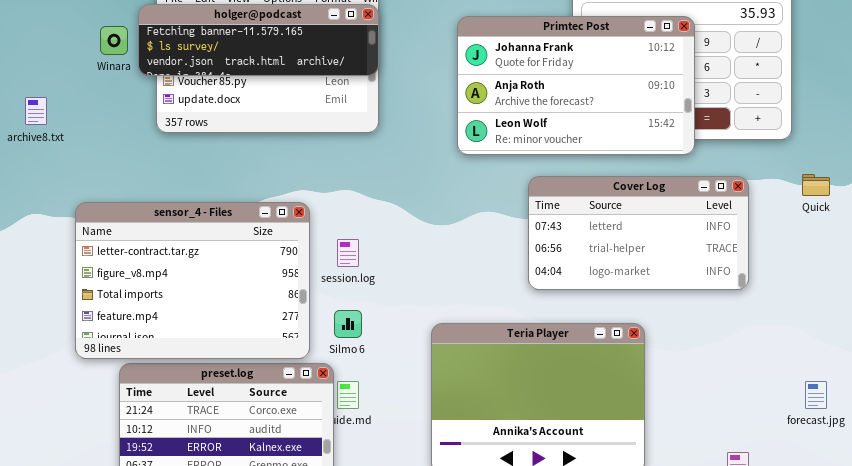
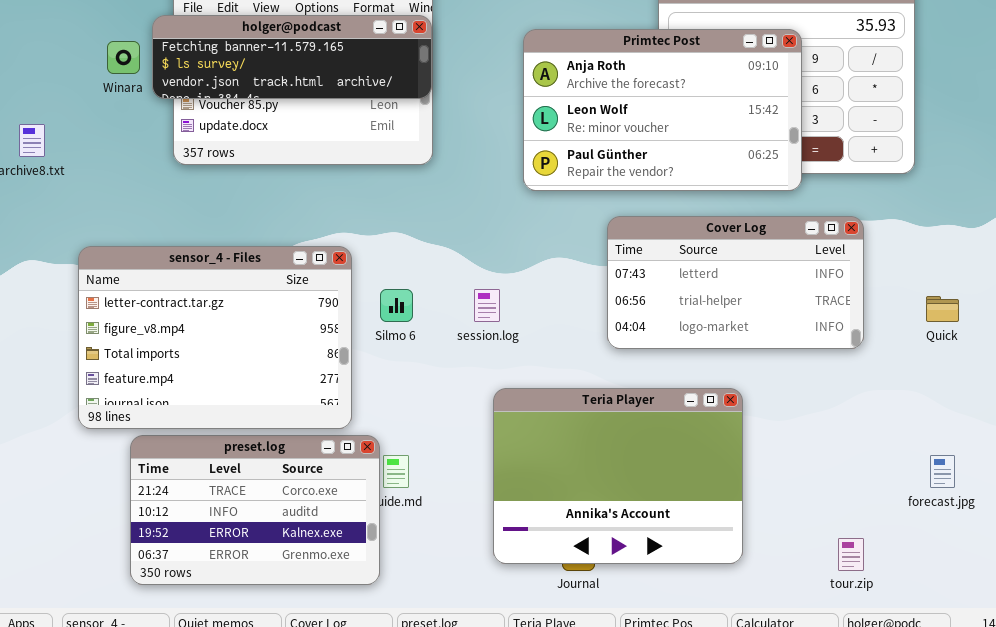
Primtec Post: [457,16,695,155] -> [523,29,802,191], scrolled down 1 row
Quick: [802,174,830,196] -> [926,296,959,322], moved
session.log: [337,239,359,267] -> [474,289,500,322], moved
Silmo 6: [334,310,362,338] -> [380,289,413,322], moved

